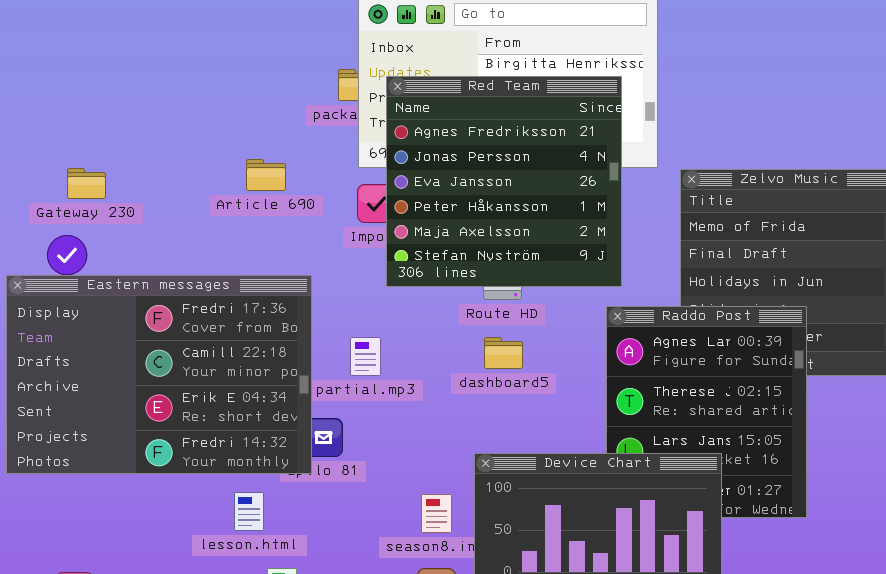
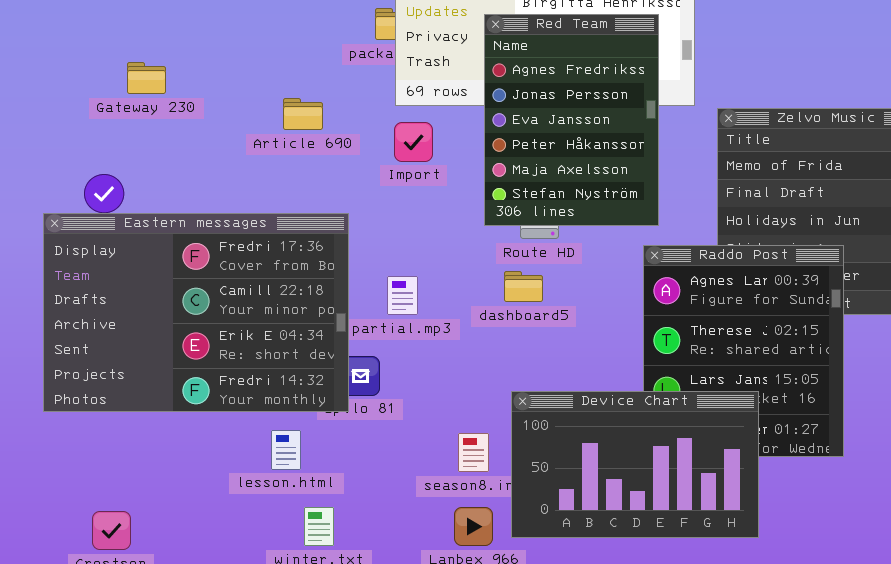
Red Team: [386,76,622,287] -> [484,14,659,226], resized
Gateway 230: [67,168,106,199] -> [127,62,166,94], moved
dashboard5: [484,337,523,369] -> [504,271,543,302], moved

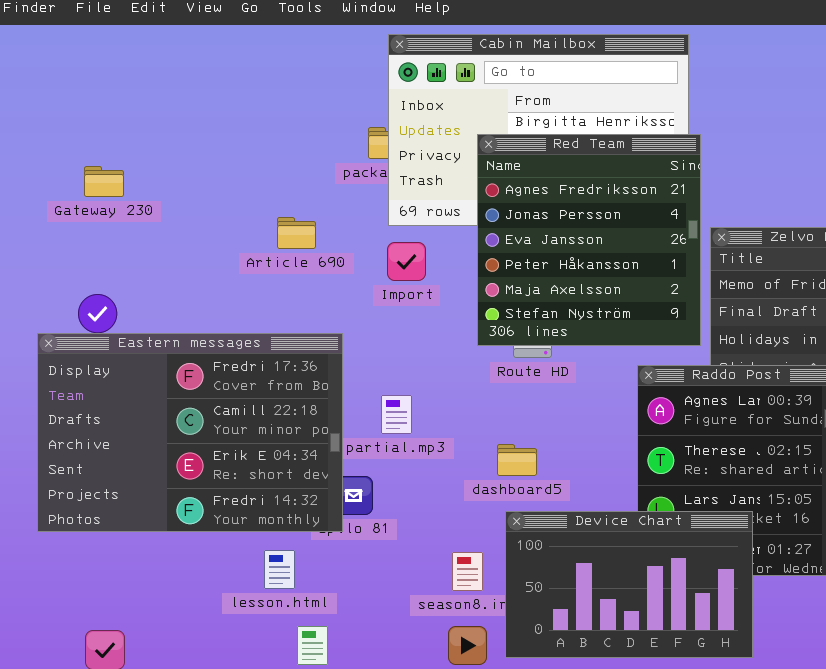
Red Team: [484,14,659,226] -> [477,134,701,346], resized
Gateway 230: [127,62,166,94] -> [84,166,124,197], moved
dashboard5: [504,271,543,302] -> [497,444,537,476], moved

